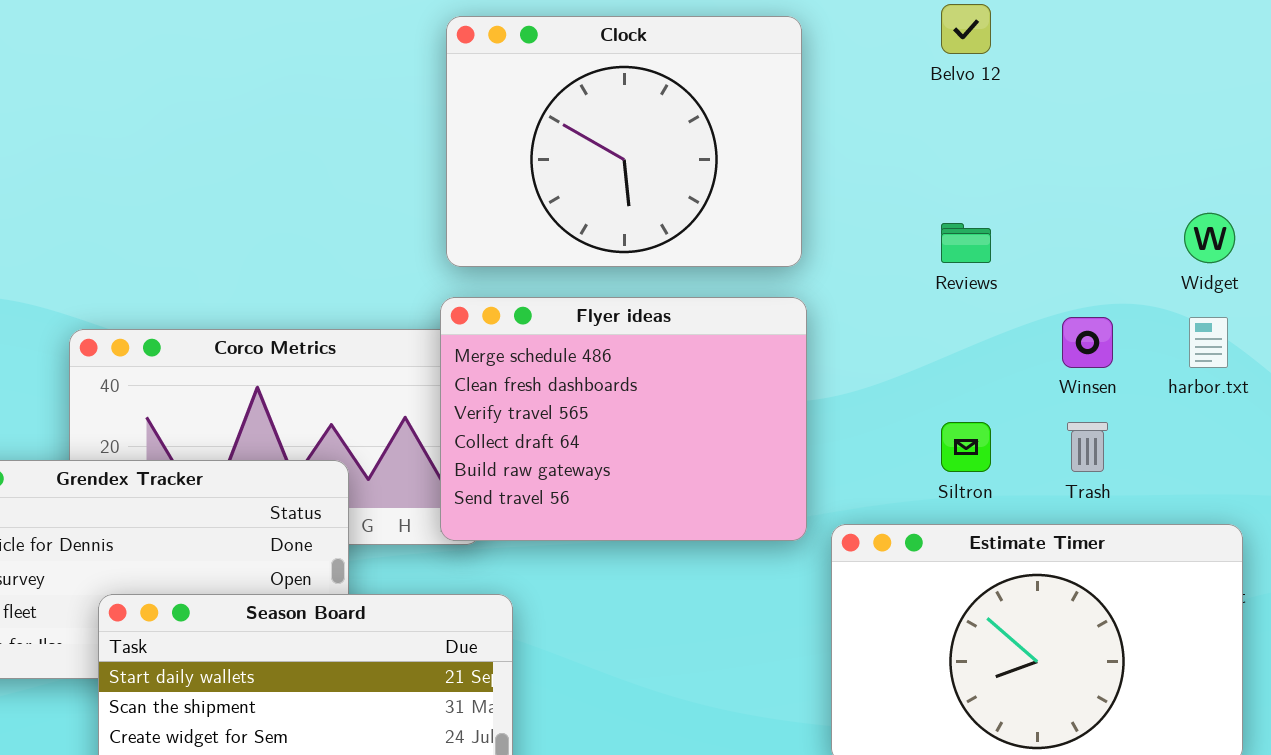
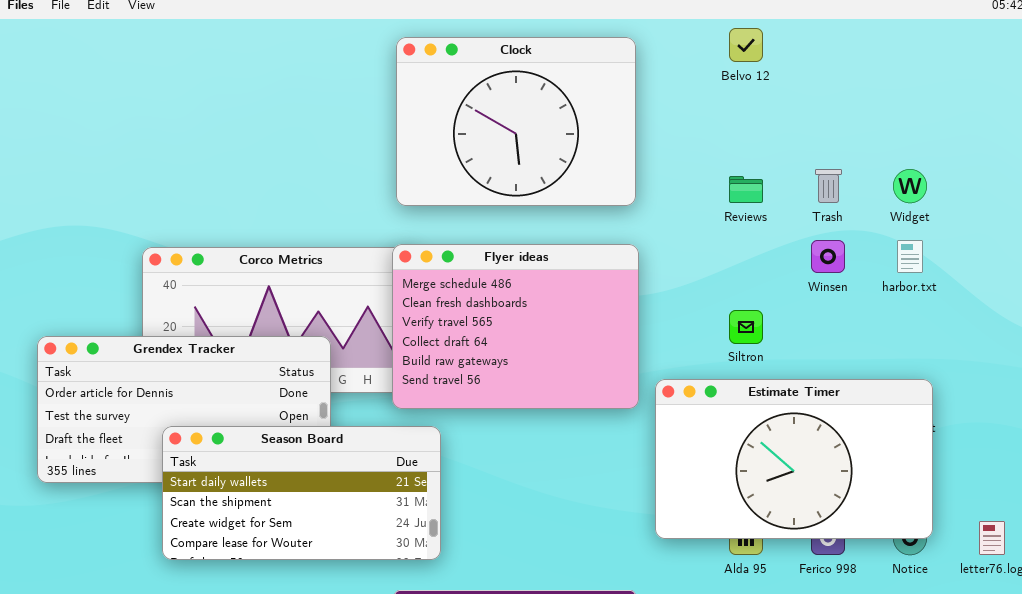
Flyer ideas: [440,297,807,541] -> [392,244,639,409], moved
Trash: [1067,422,1108,472] -> [815,169,842,203], moved

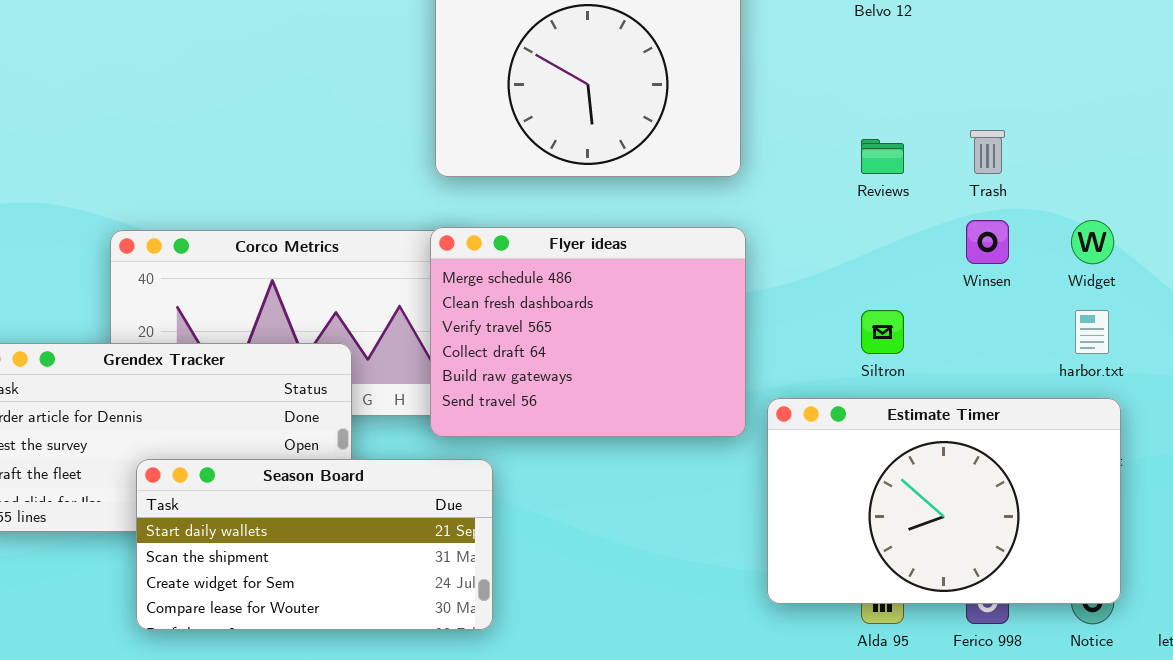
Widget: [893,169,927,203] -> [1071,220,1114,264], moved
harbor.txt: [897,240,923,273] -> [1075,310,1109,354], moved

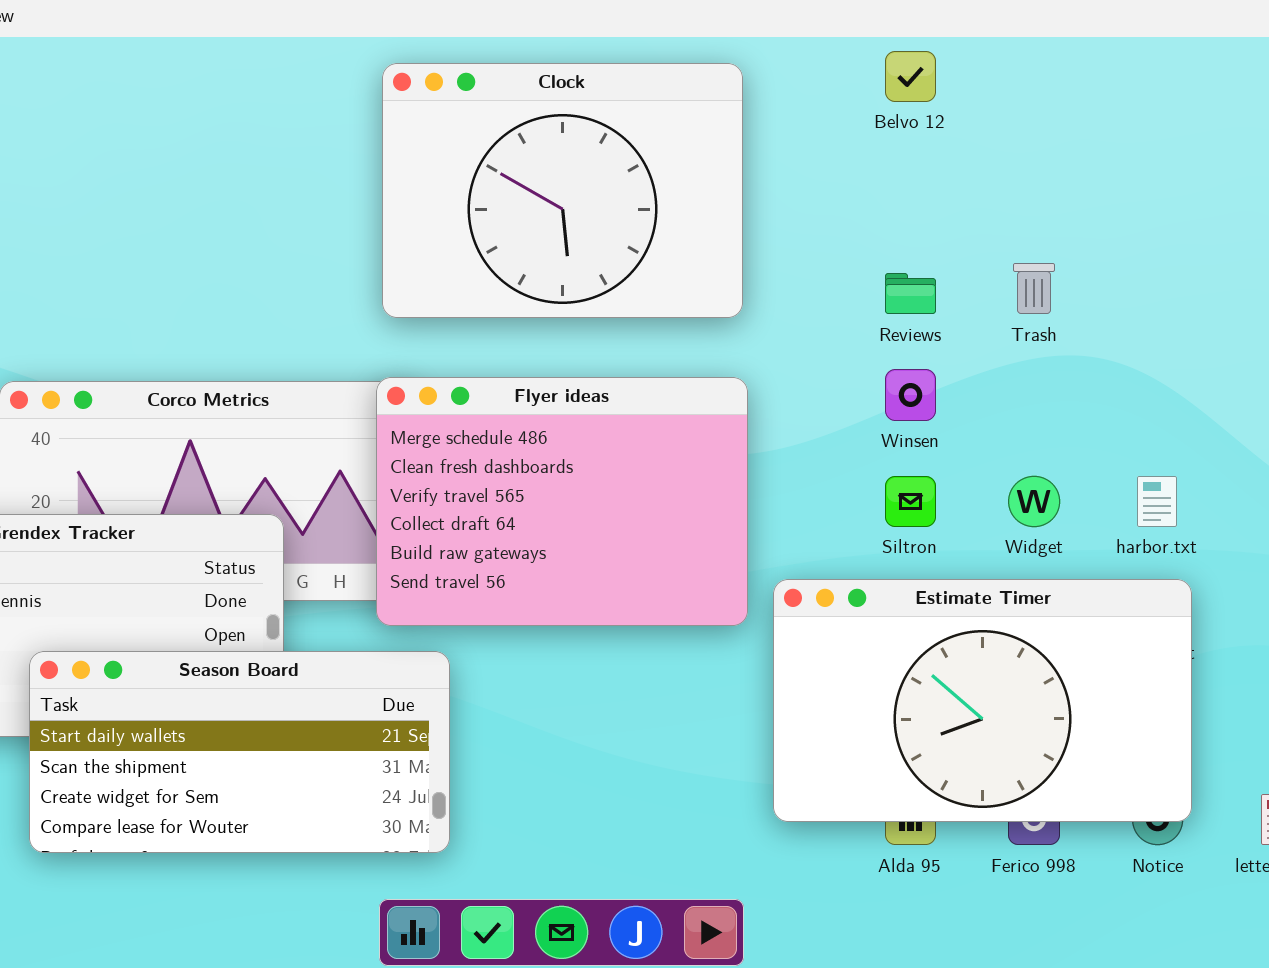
Winsen: [966,220,1009,264] -> [885,369,936,421], moved
Widget: [1071,220,1114,264] -> [1008,476,1060,527], moved

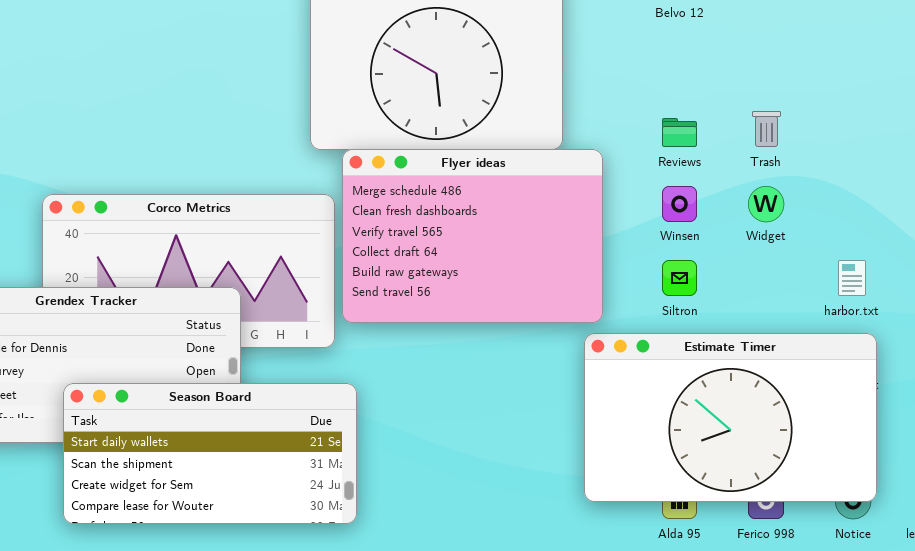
Flyer ideas: [376,377,748,626] -> [342,149,603,323], moved
Widget: [1008,476,1060,527] -> [748,186,784,222], moved

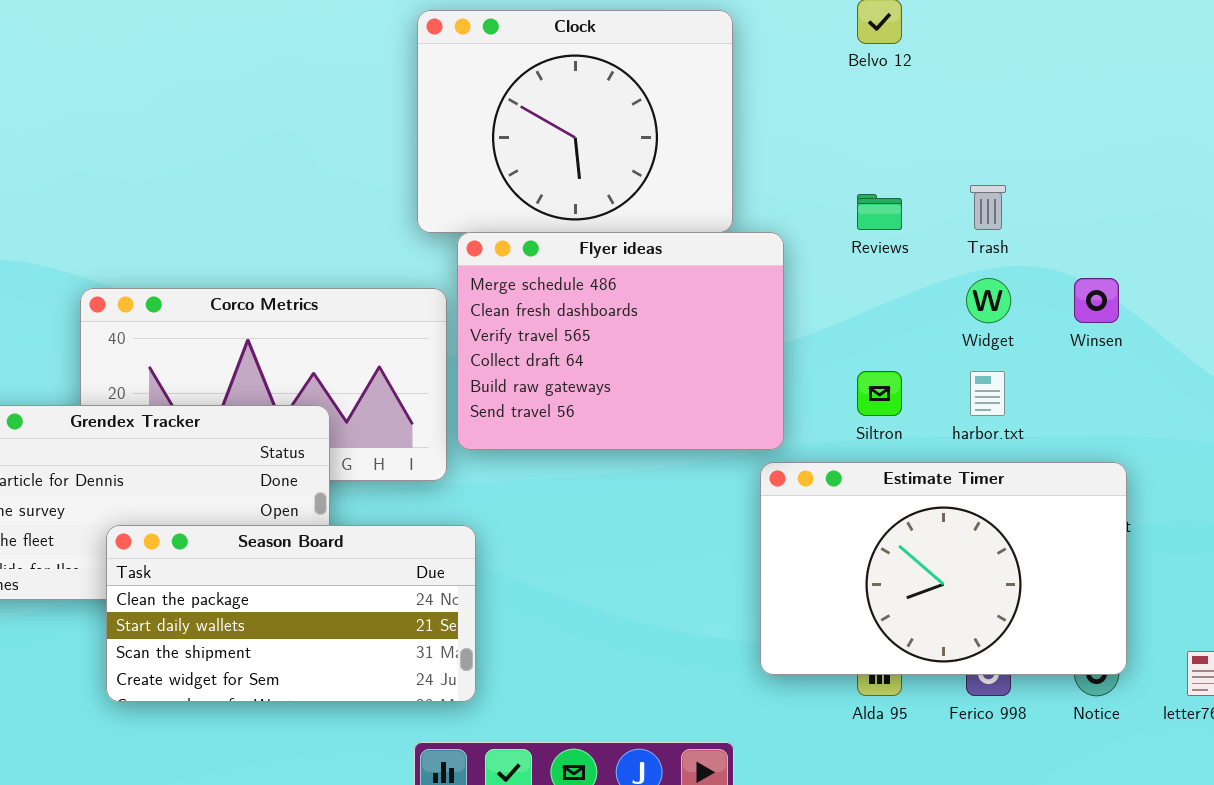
Winsen: [662,186,697,222] -> [1074,278,1119,323], moved
harbor.txt: [838,260,866,296] -> [970,371,1005,416], moved
Season Board: [63,383,357,524] -> [106,525,476,702], scrolled up 1 row

